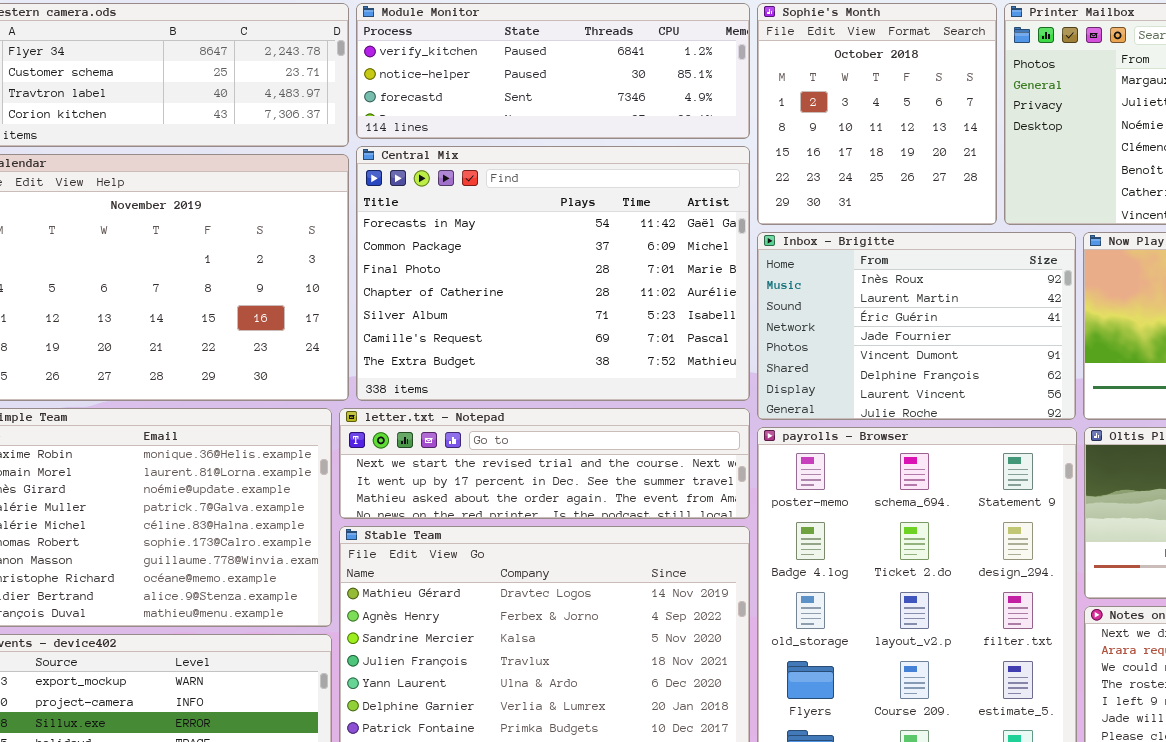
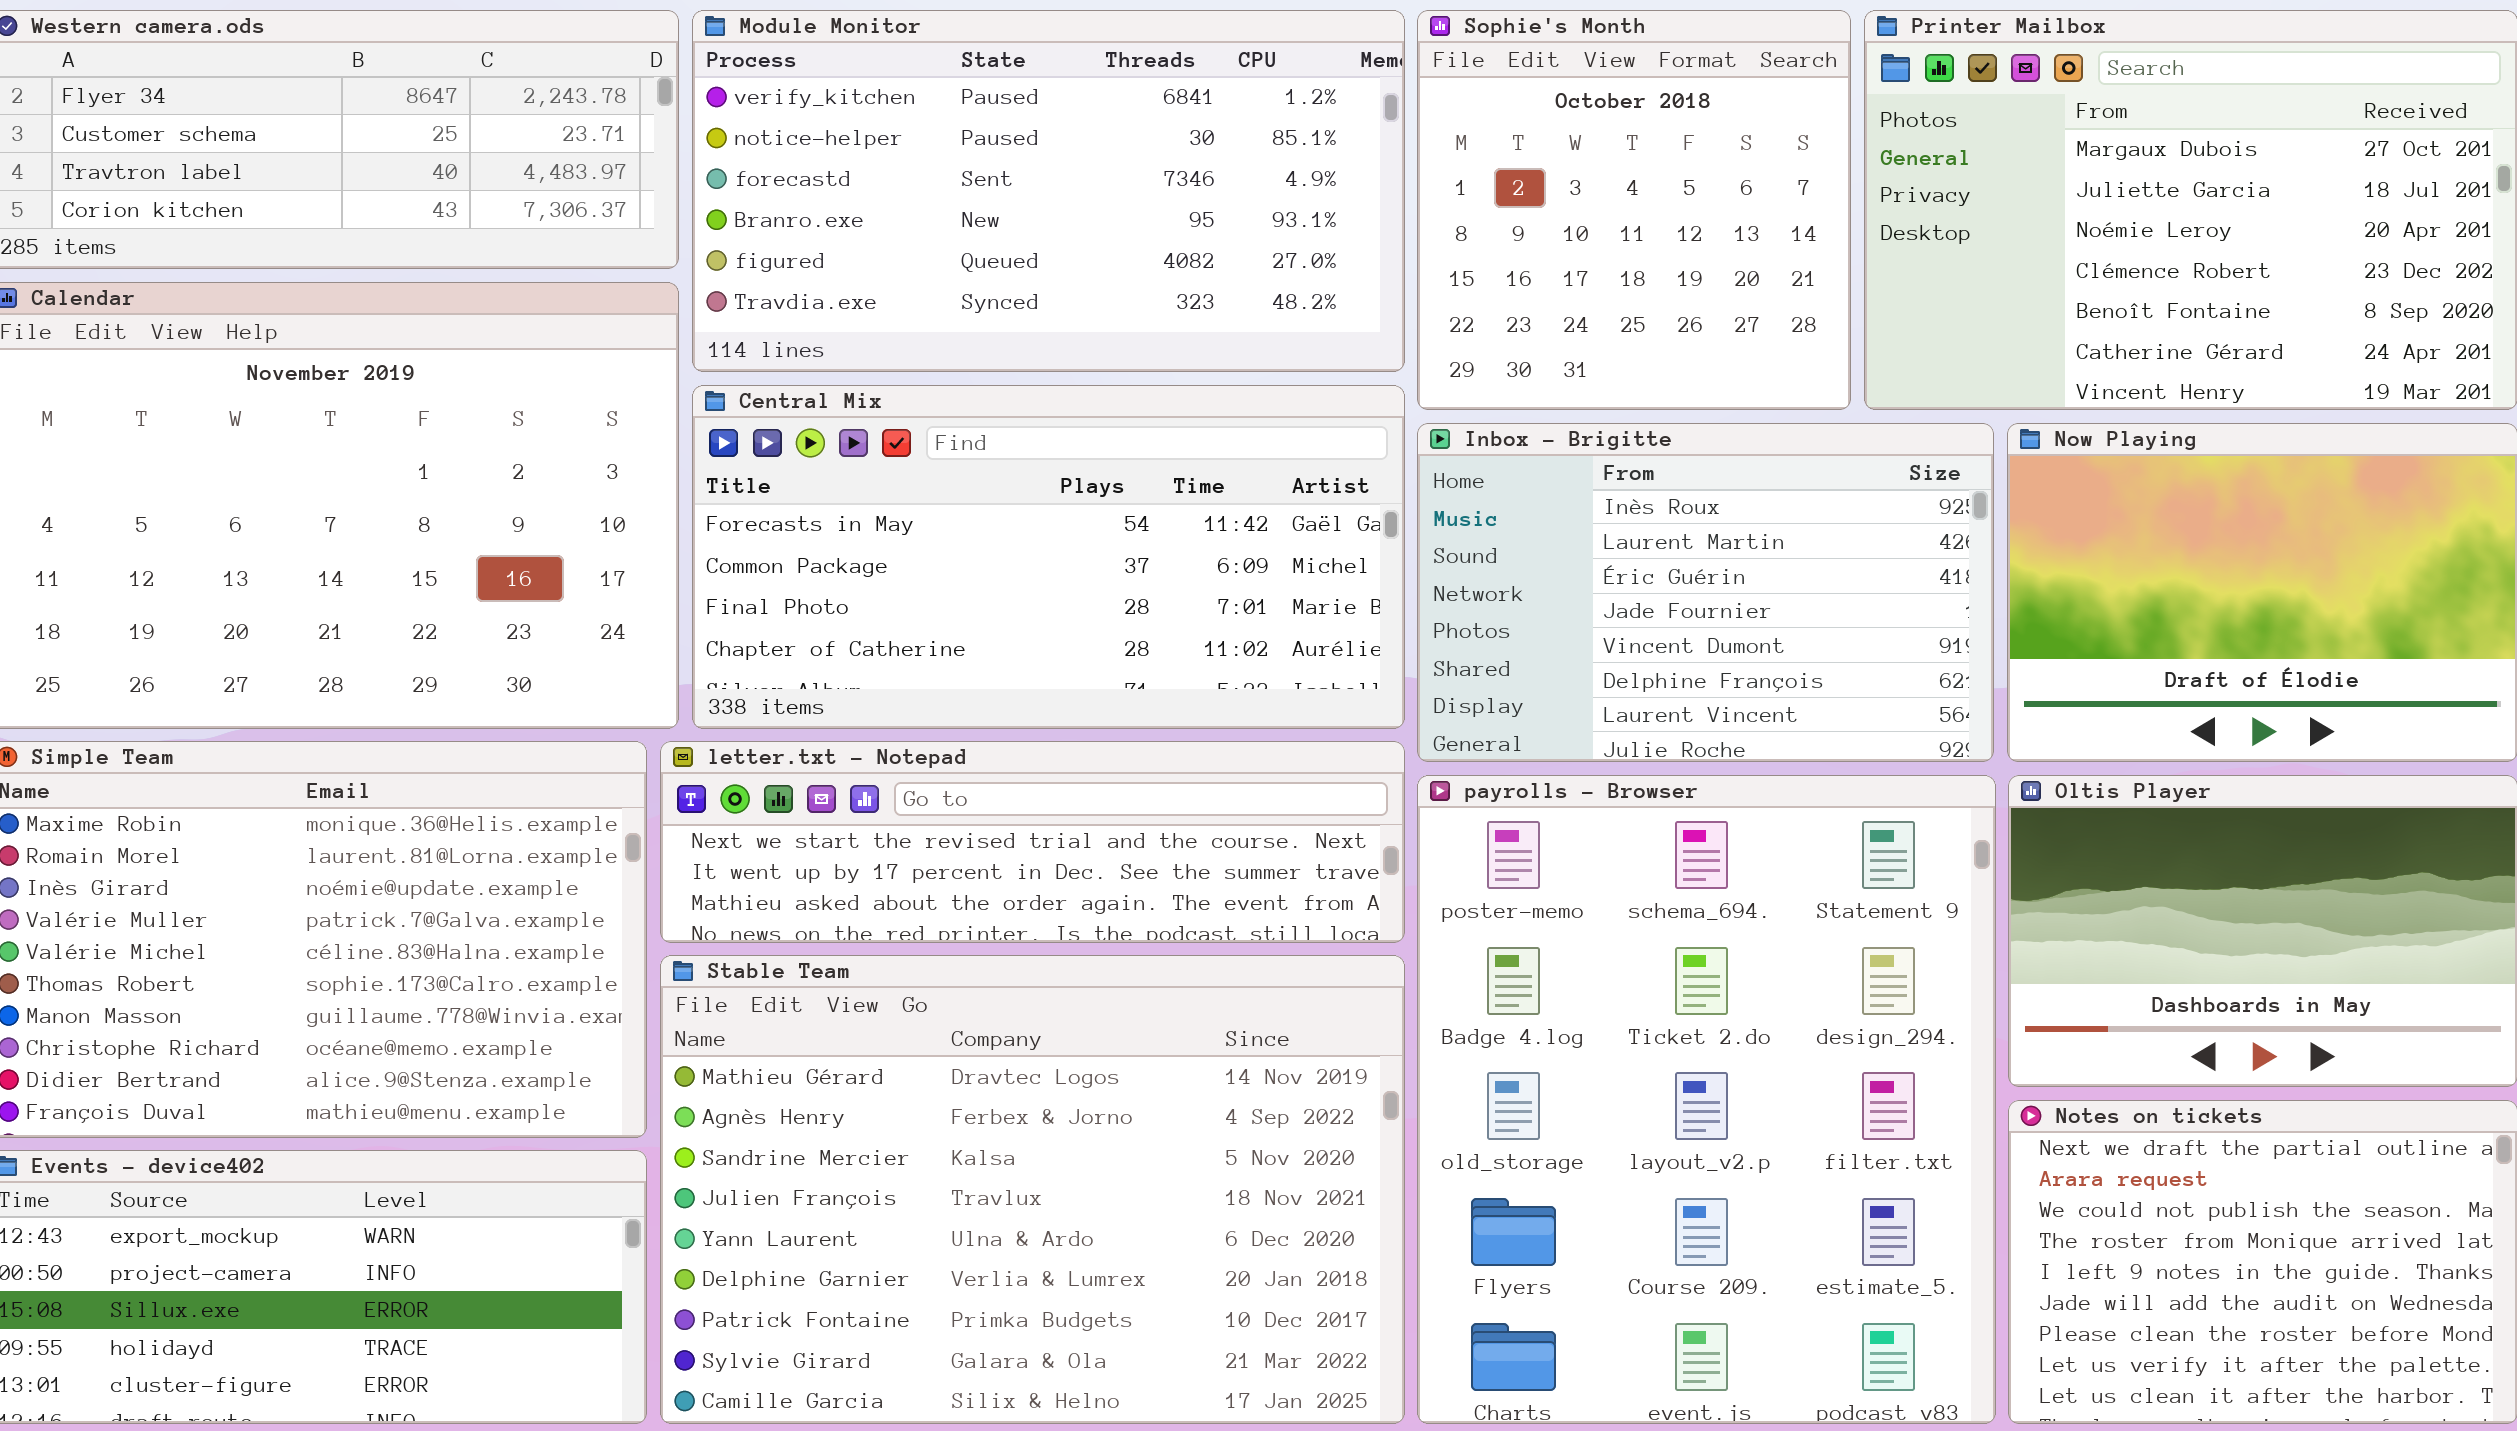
Module Monitor: [356,3,750,139] -> [692,10,1405,372], resized
Central Mix: [356,146,750,401] -> [692,385,1405,729], resized

